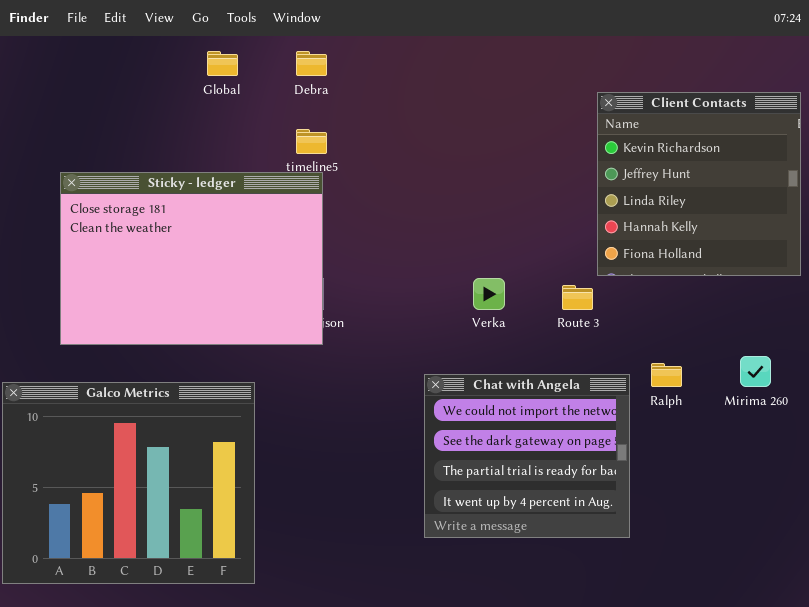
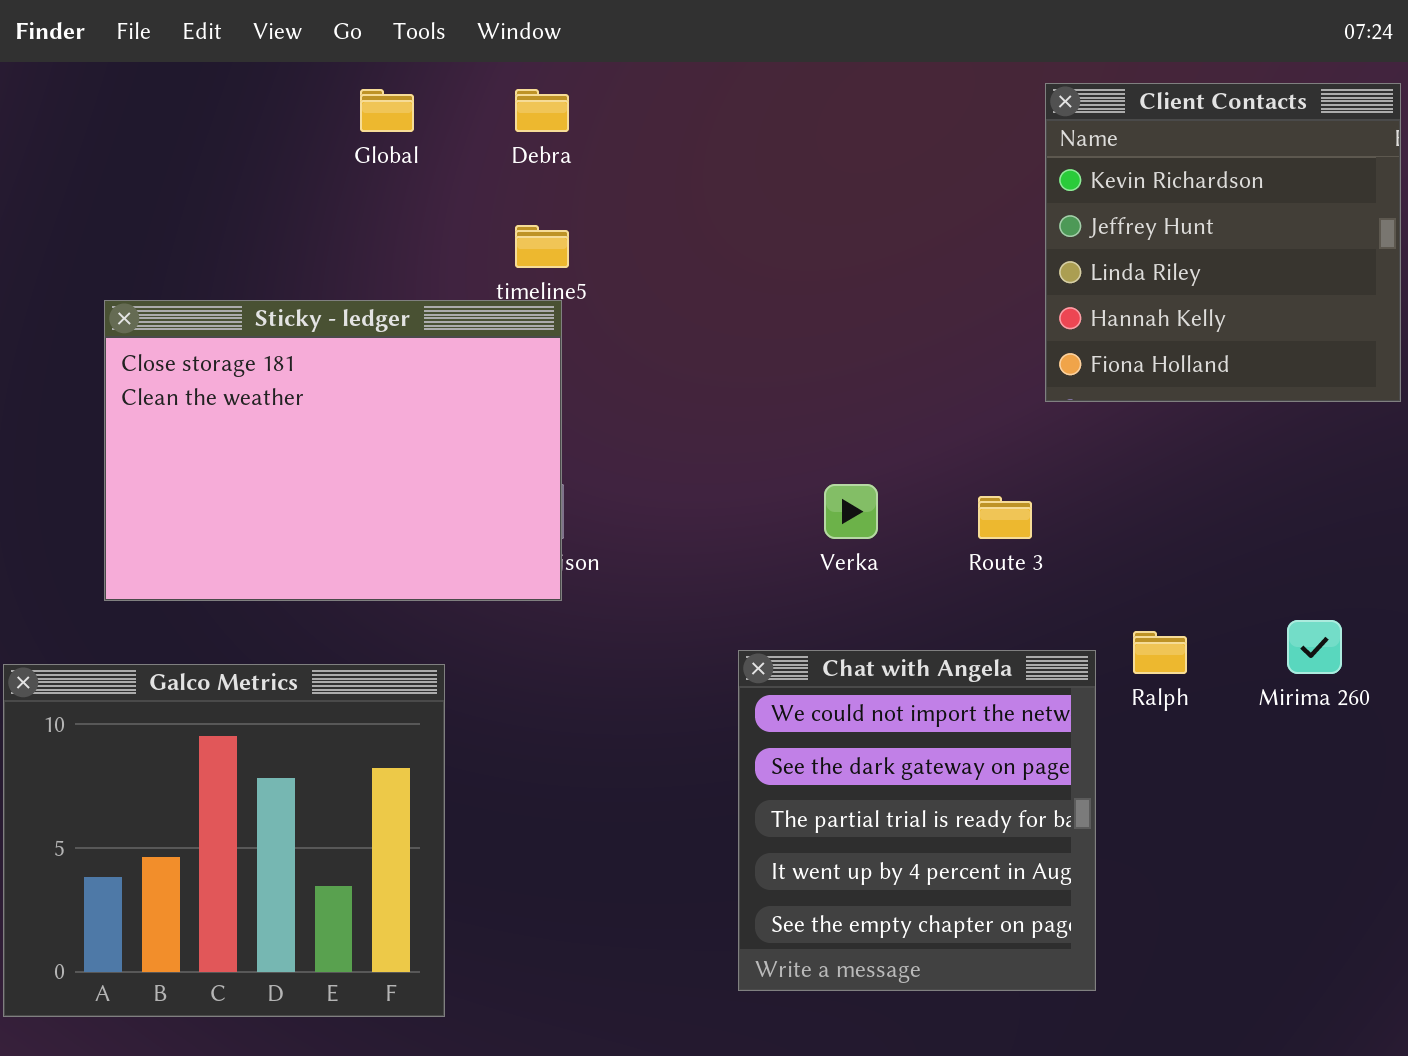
Client Contacts: [597,92,801,276] -> [1045,83,1401,402], moved
Chat with Angela: [424,374,630,538] -> [738,650,1096,991], resized

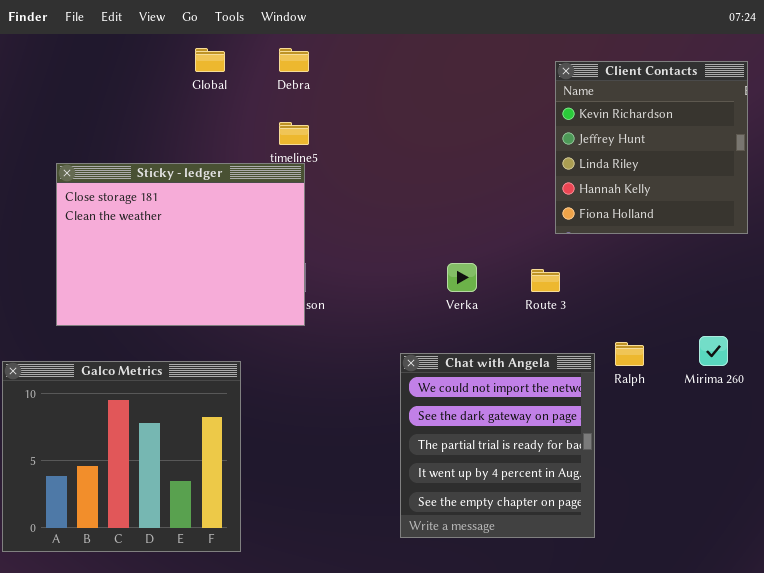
Client Contacts: [1045,83,1401,402] -> [555,61,748,234], moved

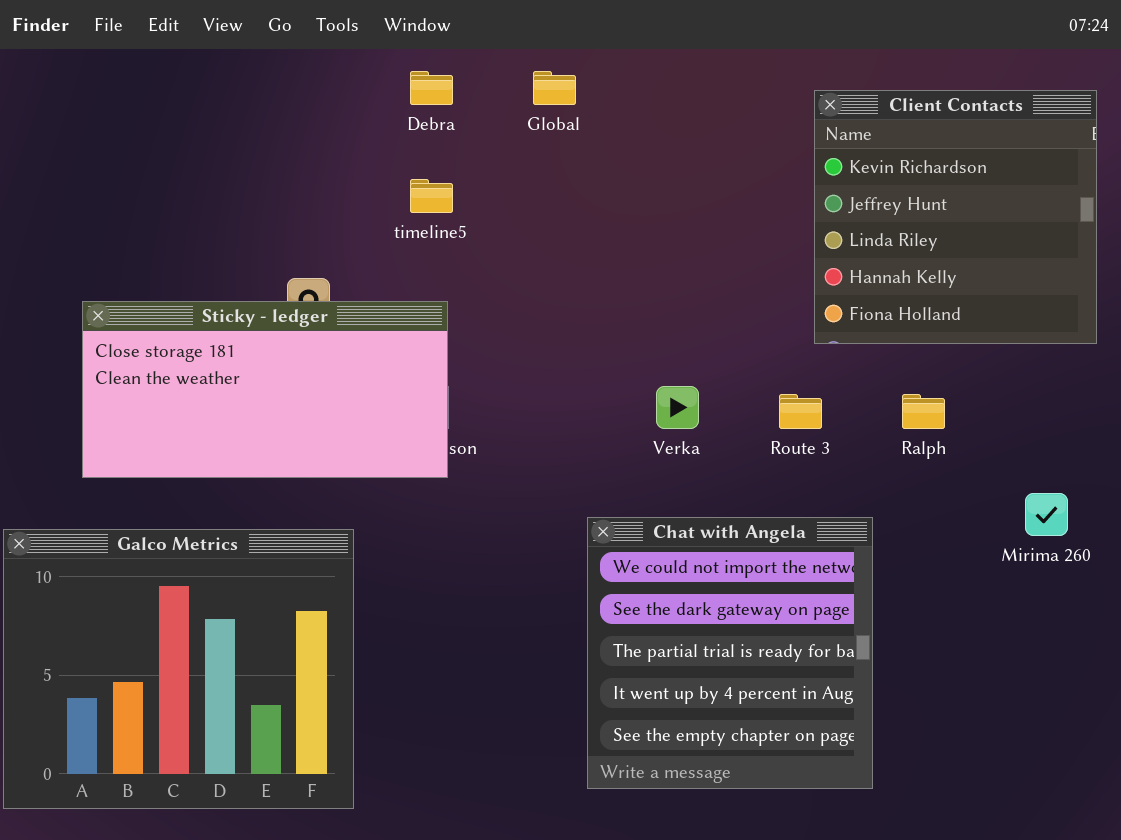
Global: [195,48,225,72] -> [533,71,576,105], moved
Sticky - ledger: [56,163,305,326] -> [82,301,448,478], resized
Ralph: [615,342,644,366] -> [902,394,945,429], moved

